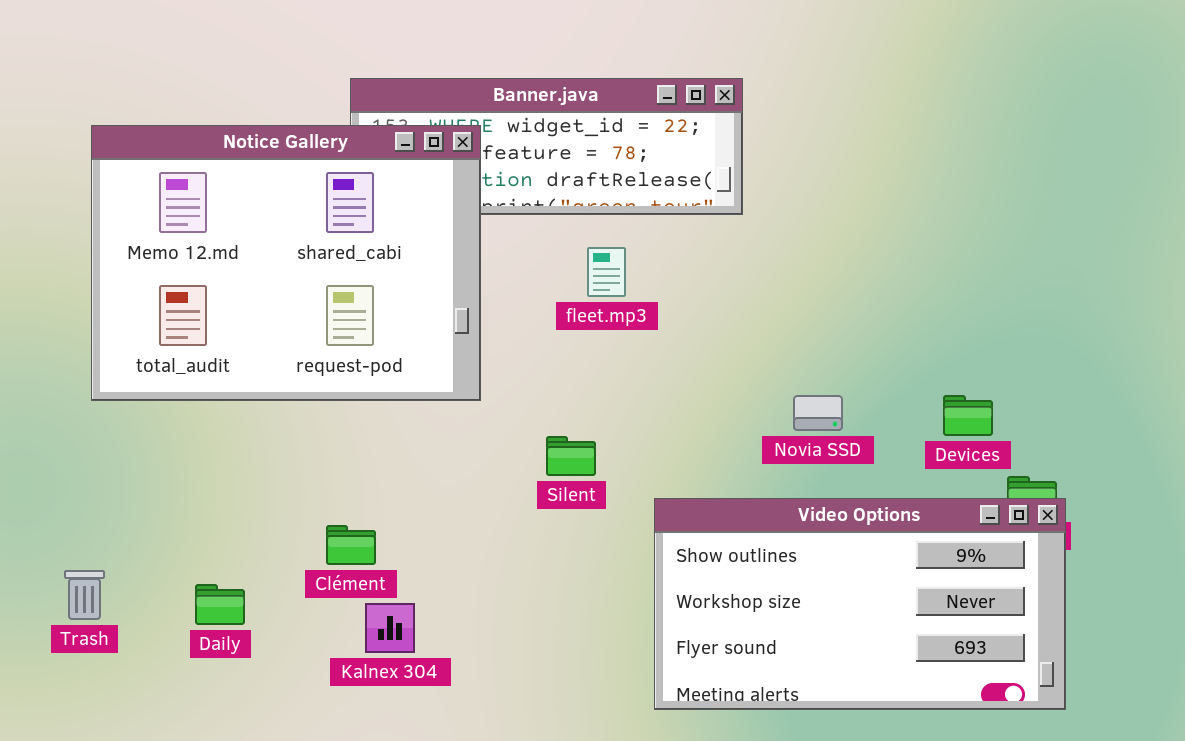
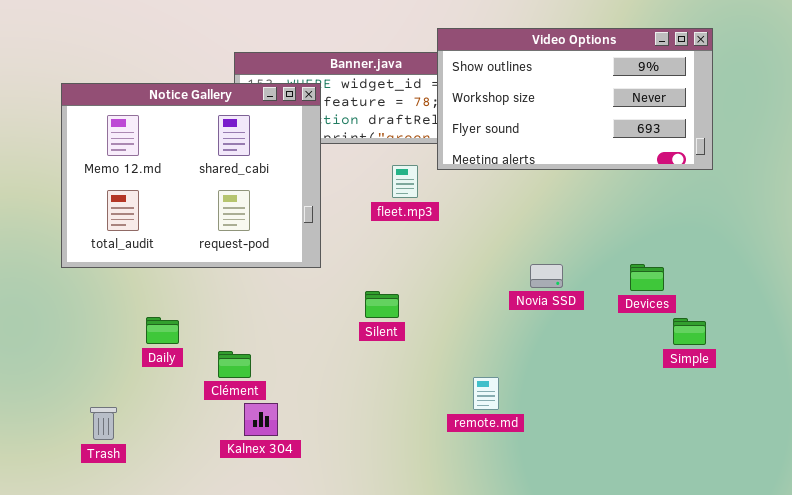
Video Options: [654,498,1066,710] -> [437,28,713,170], moved
Trash: [64,570,105,620] -> [90,407,117,440], moved
Daily: [195,584,245,625] -> [146,317,179,344], moved

